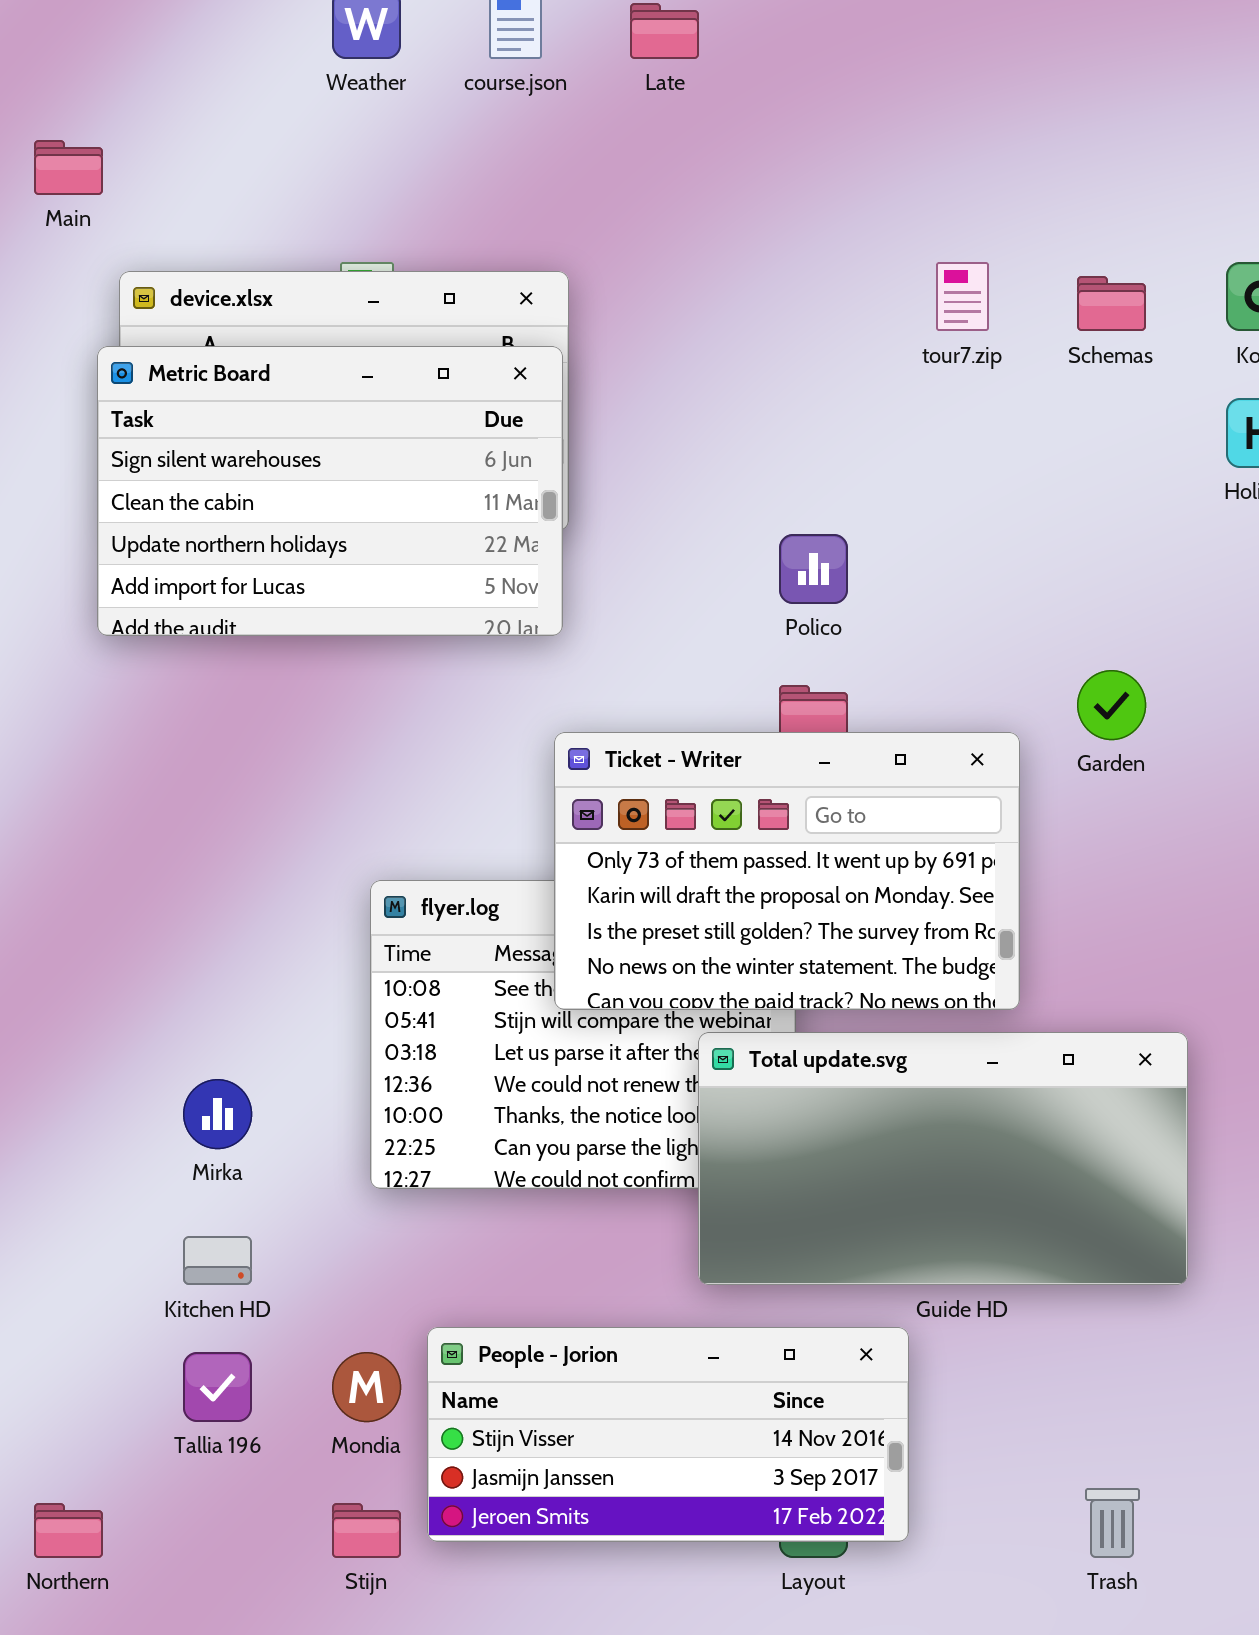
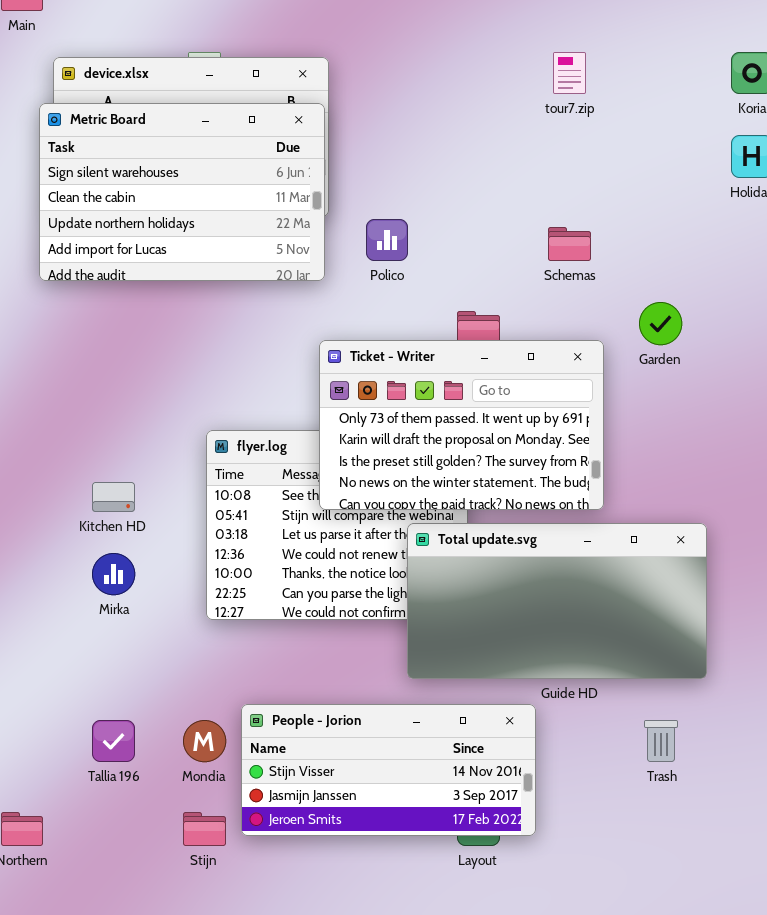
Schemas: [1077,276,1146,331] -> [548,227,591,261], moved
Polico: [779,534,848,604] -> [366,219,408,261], moved
Kitchen HD: [183,1236,252,1285] -> [92,482,135,512], moved
Trash: [1085,1488,1140,1558] -> [644,720,678,762], moved

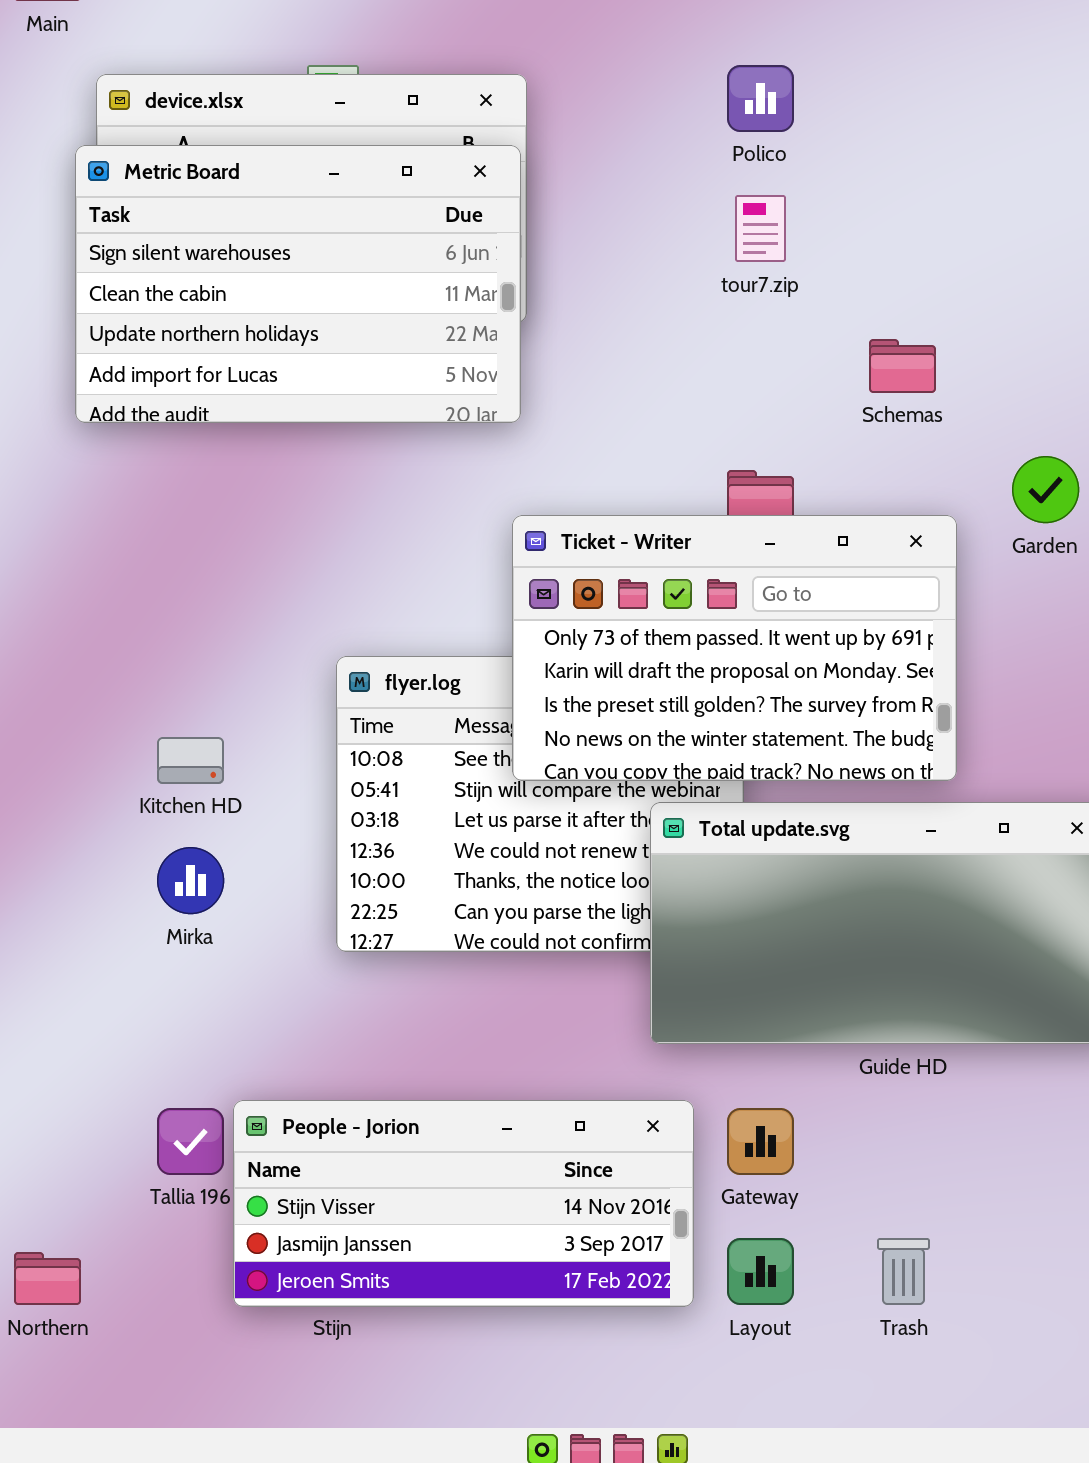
tour7.zip: [553,52,586,94] -> [735,195,786,262], moved
Polico: [366,219,408,261] -> [727,65,794,132], moved
People - Jorion: [241,704,536,836] -> [233,1100,694,1307], moved
Trash: [644,720,678,762] -> [877,1238,930,1305], moved

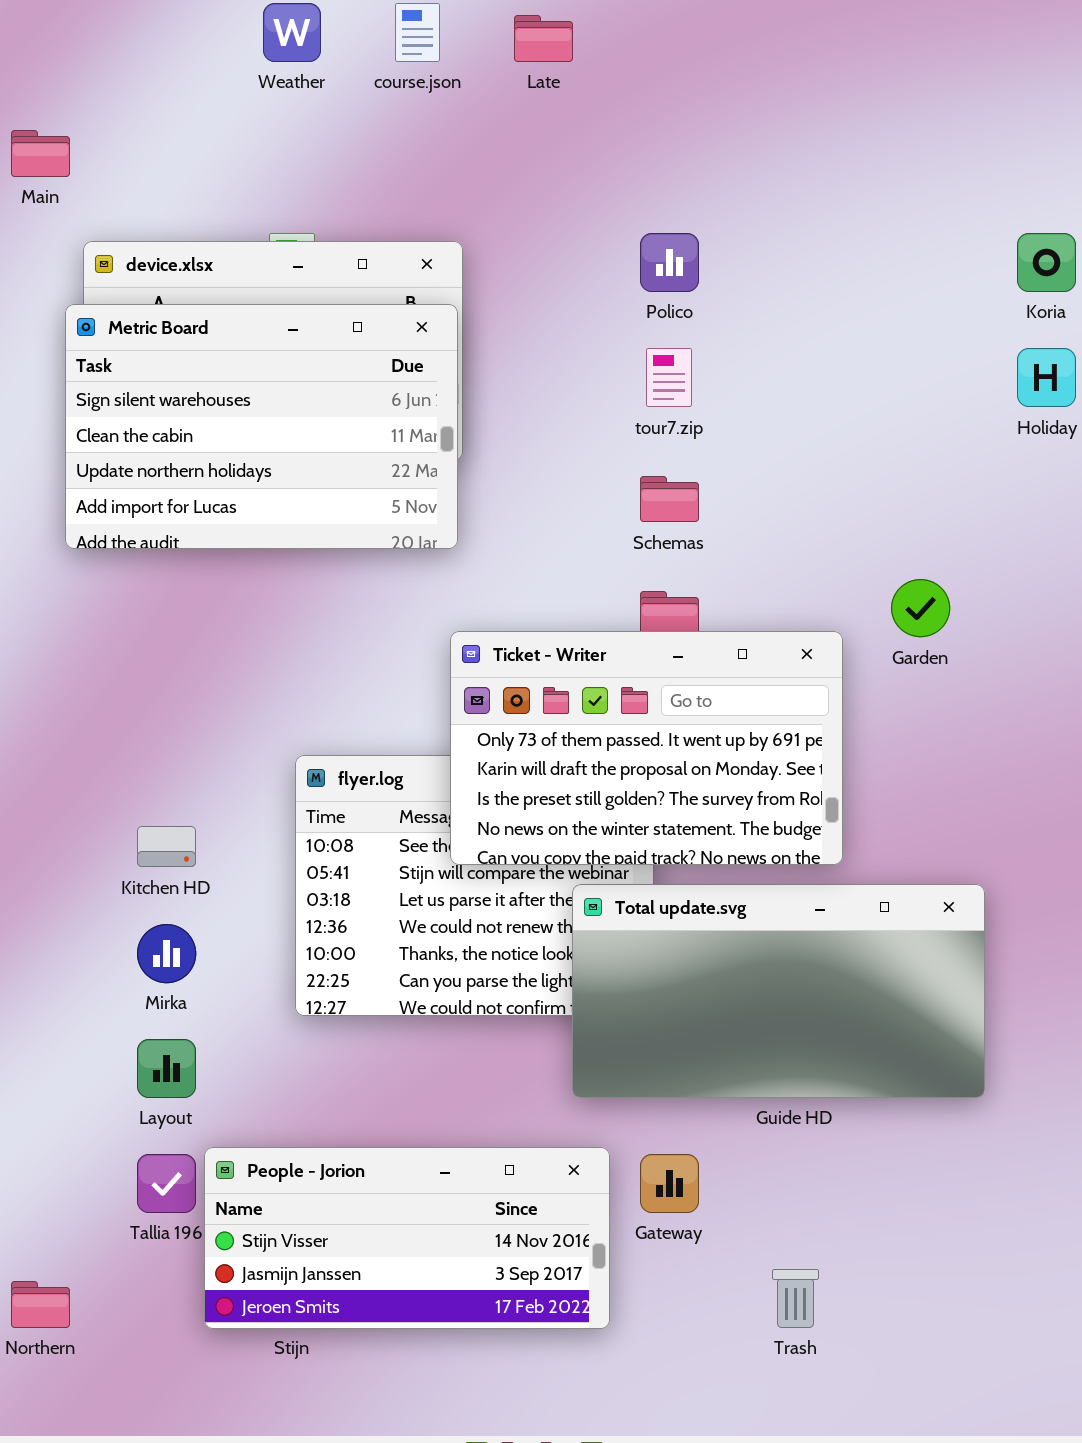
Schemas: [869,339,936,393] -> [640,476,699,522], moved
Layout: [727,1238,794,1305] -> [137,1039,196,1098], moved

